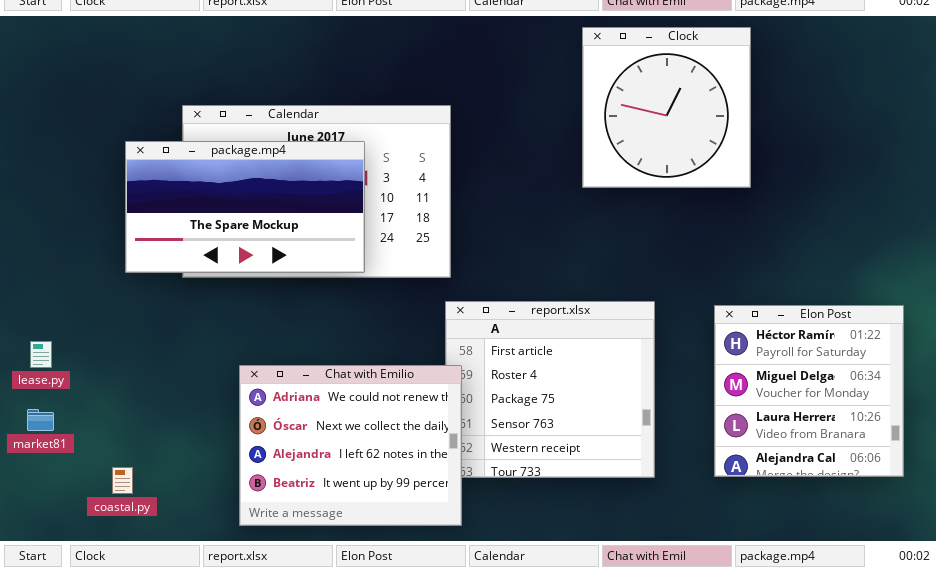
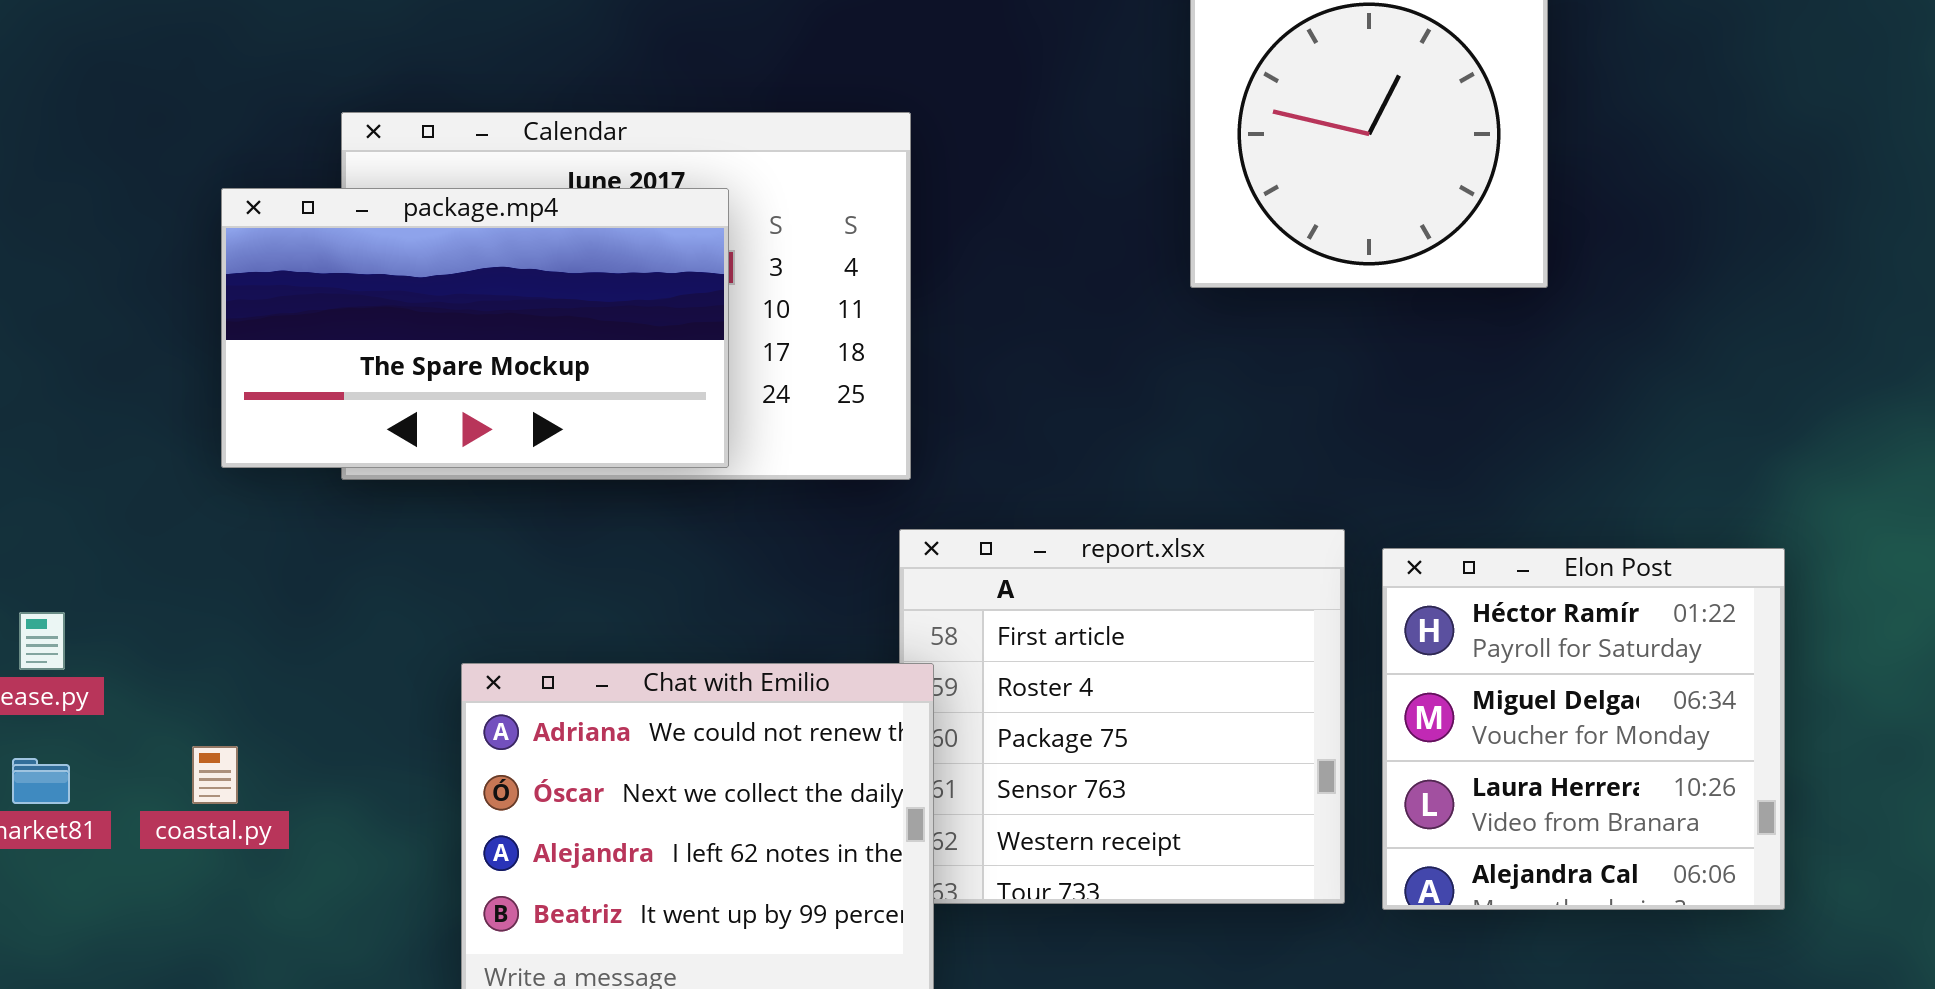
Elon Post: [714,305,904,477] -> [1382,548,1785,910], moved
coastal.py: [112,467,133,494] -> [192,746,238,804], moved

